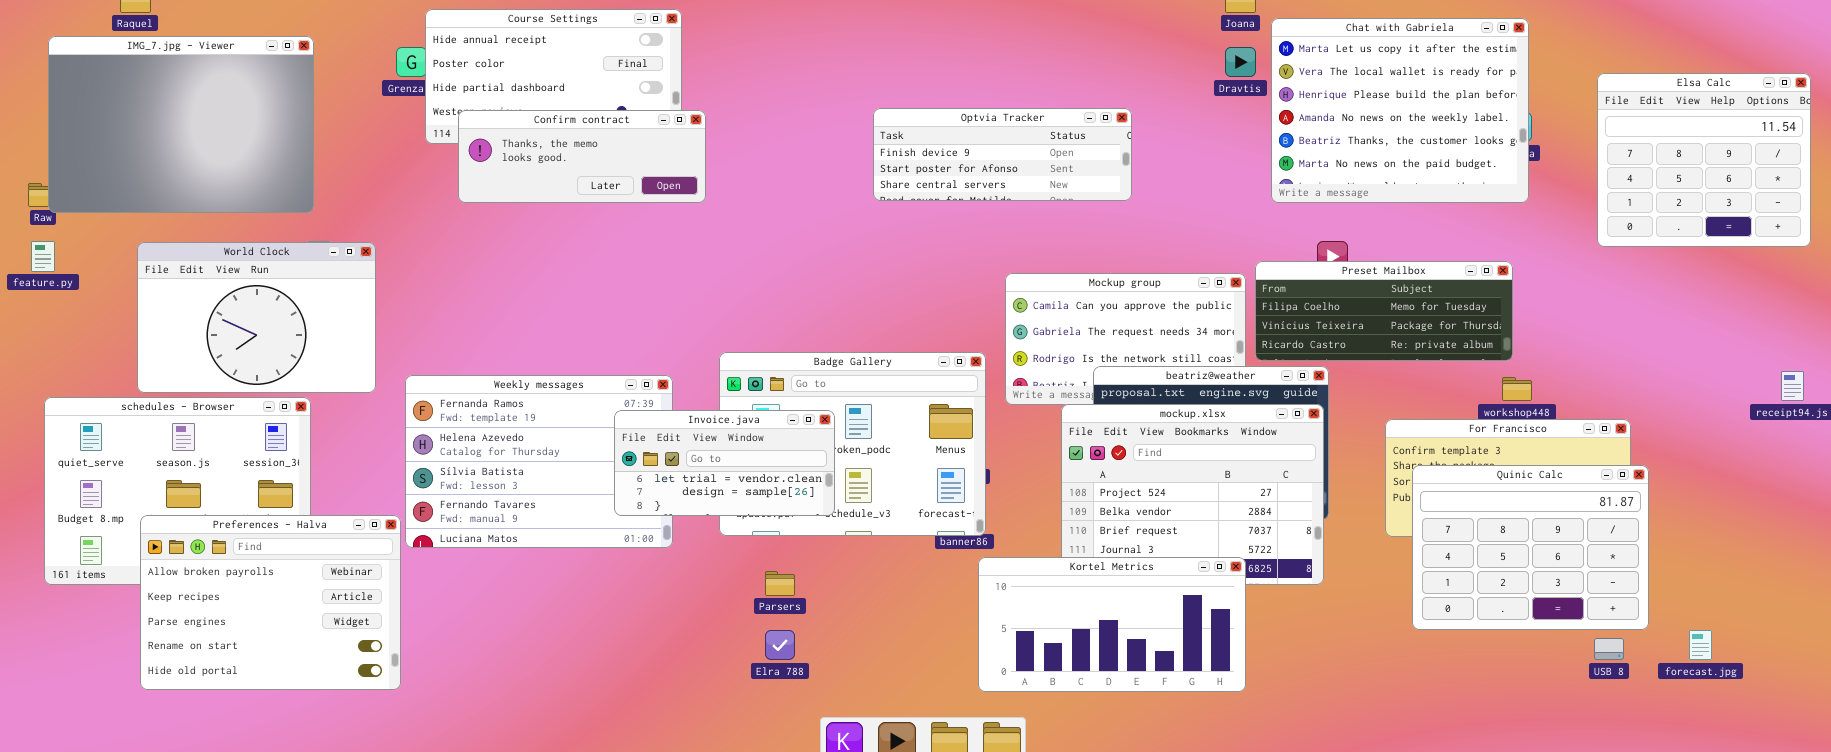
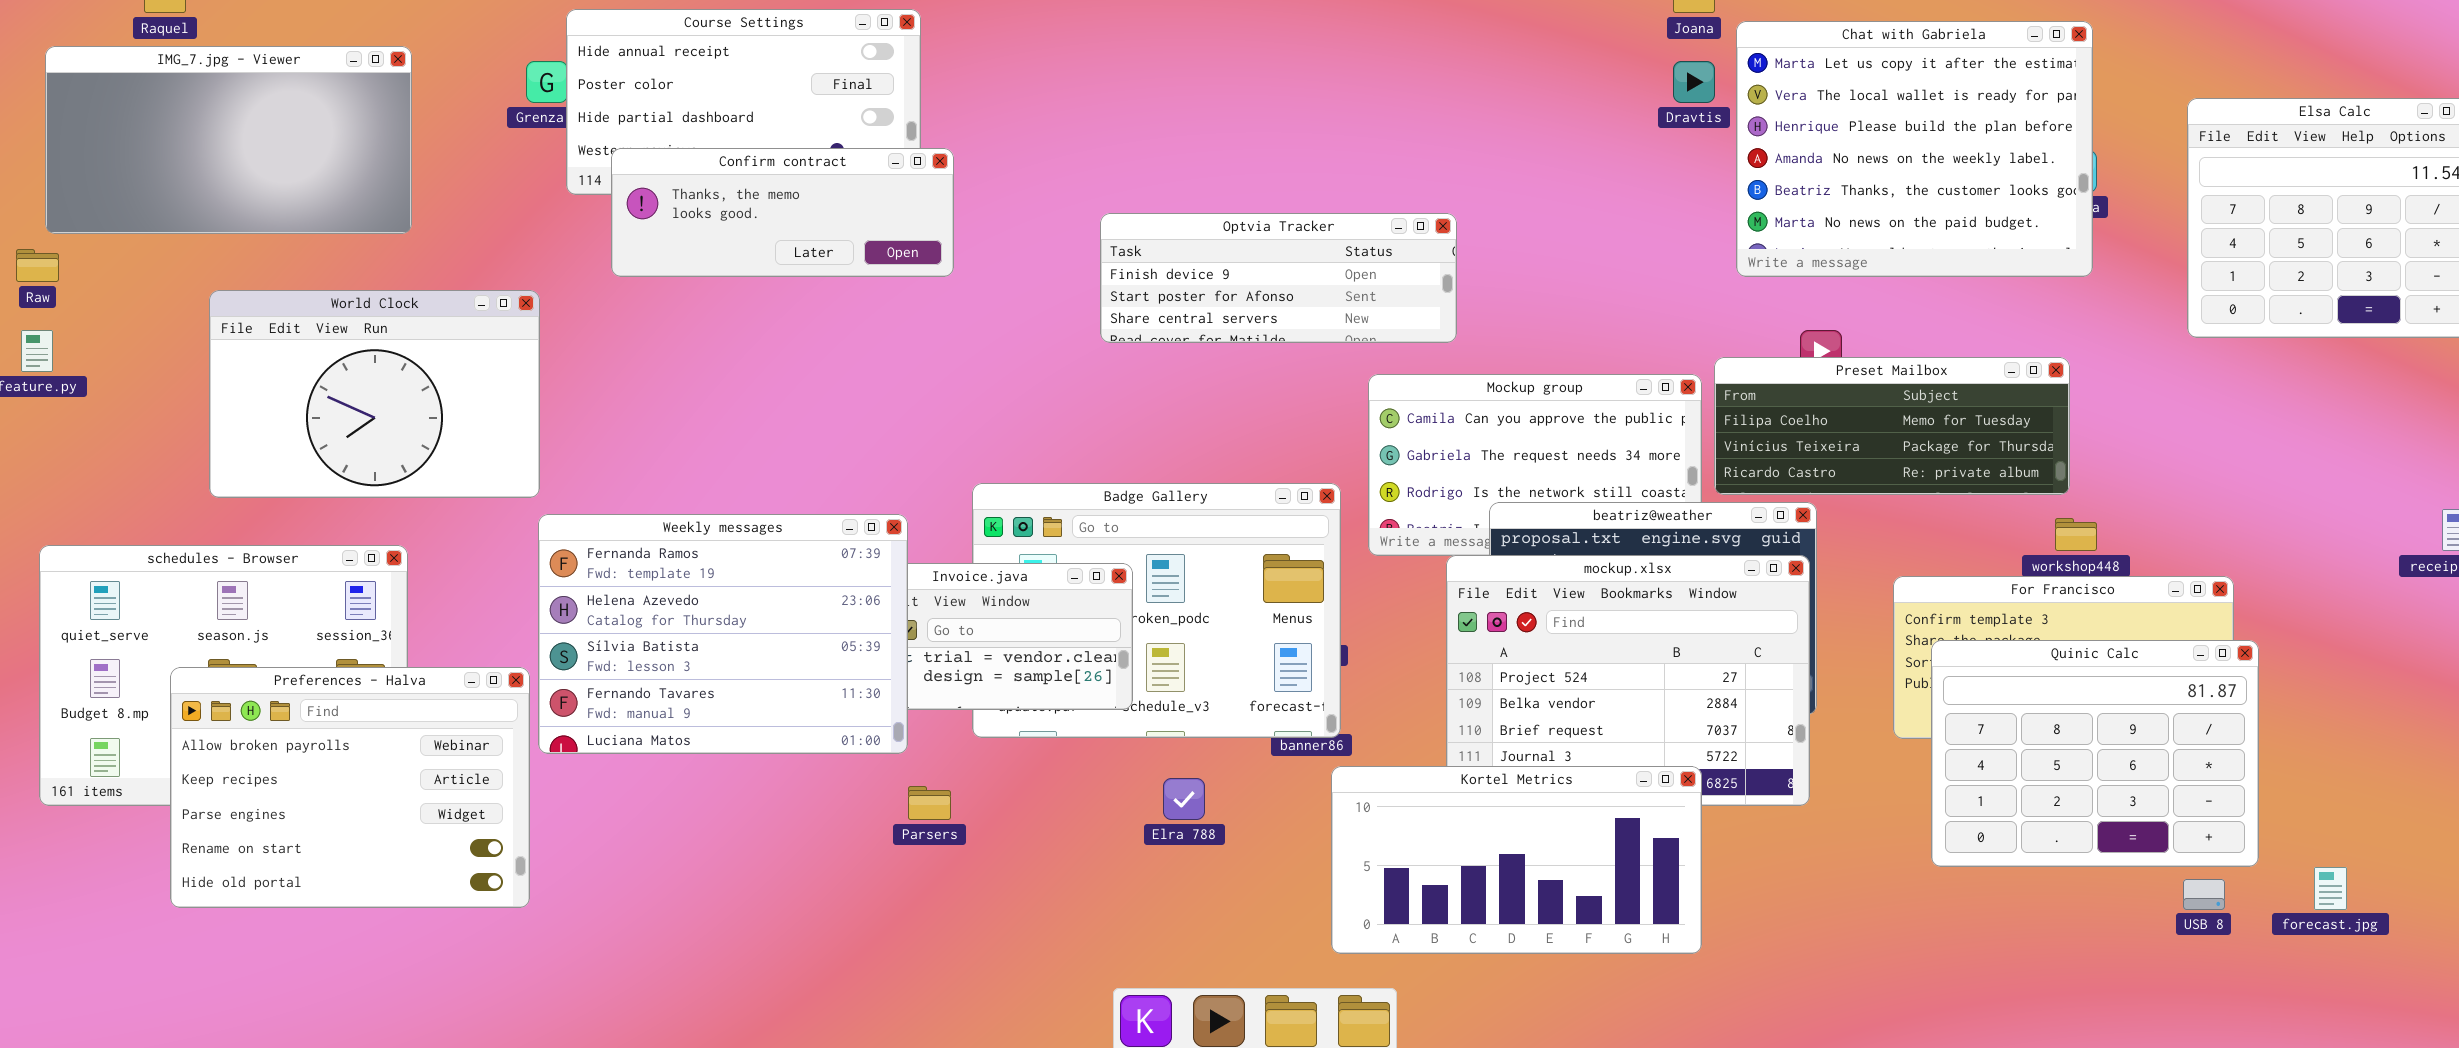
IMG_7.jpg - Viewer: [48,36,314,213] -> [45,46,412,234], resized
Optvia Tracker: [873,108,1132,201] -> [1100,213,1457,343], moved
World Clock: [137,242,376,393] -> [209,290,540,498], moved
Weekly messages: [405,375,673,548] -> [538,514,908,754], raised
Preferences - Halva: [140,515,401,690] -> [170,667,530,908], moved
Parsers: [765,571,795,596] -> [908,786,951,820], moved
Elra 788: [765,630,795,660] -> [1163,778,1205,820], moved

